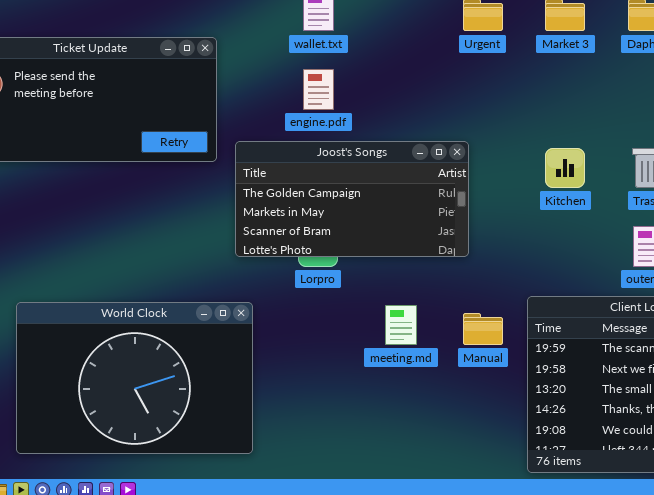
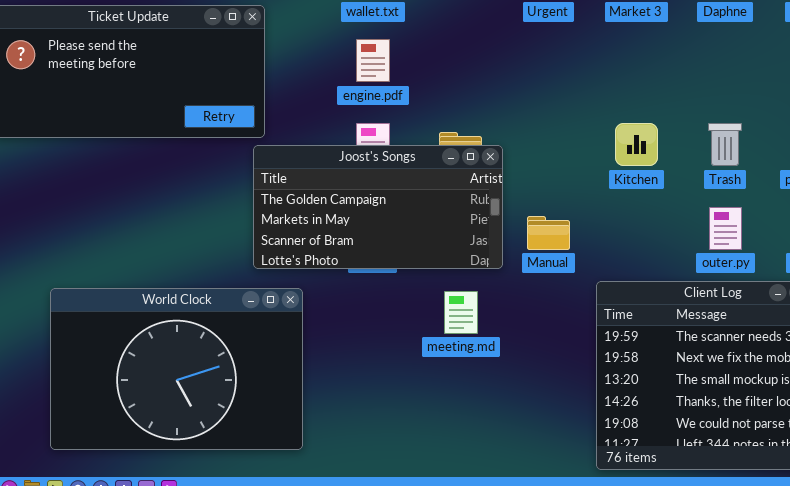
Joost's Songs: [235,141,469,257] -> [253,145,503,269], moved
Manual: [463,313,503,345] -> [527,216,570,250], moved

